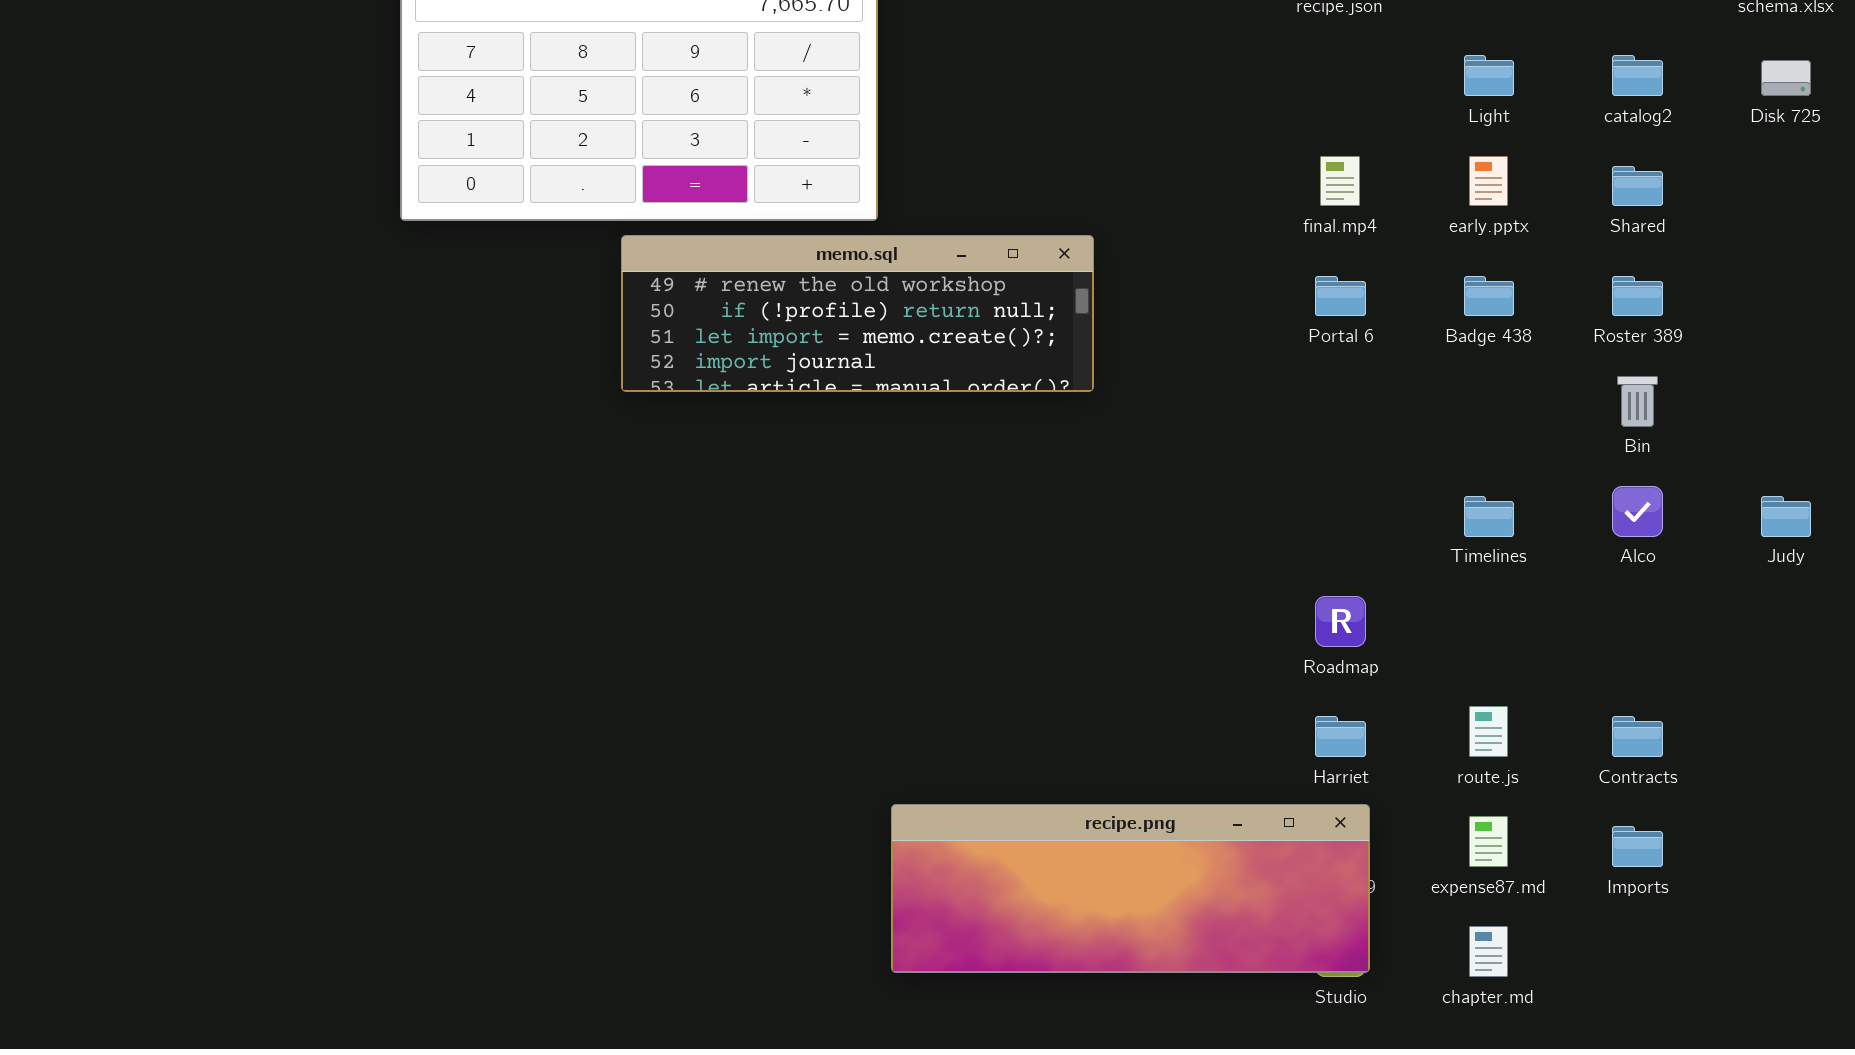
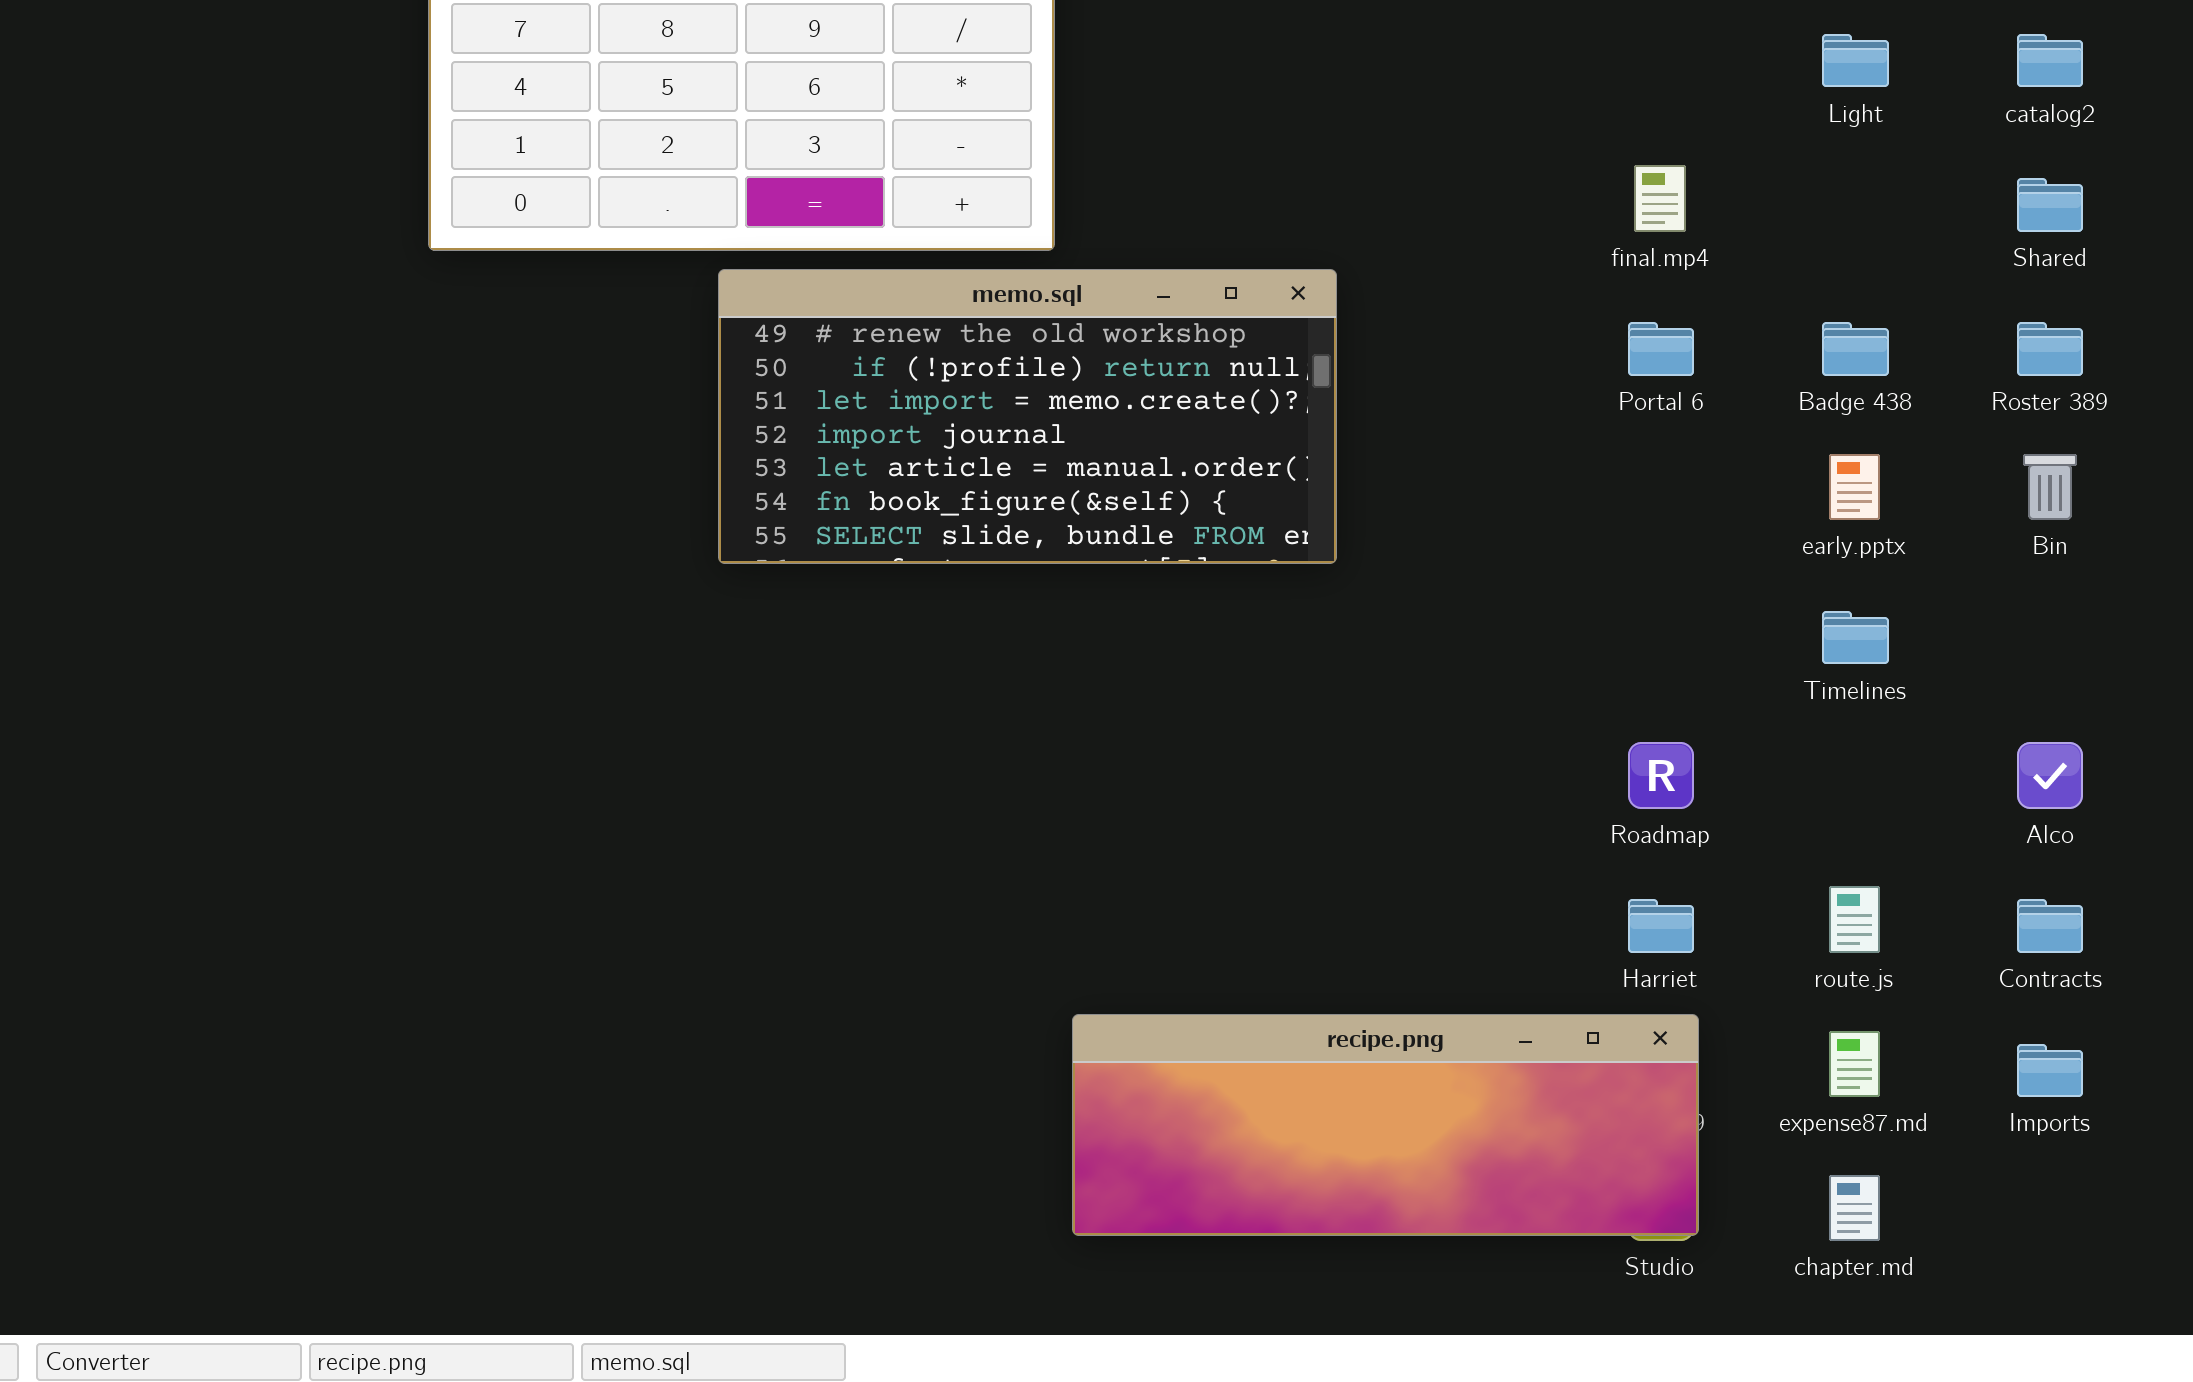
early.pptx: [1469,156,1508,206] -> [1829,454,1880,520], moved
memo.sql: [621,235,1094,392] -> [718,269,1337,564], resized
Alco: [1612,486,1663,537] -> [2017,742,2083,809], moved

